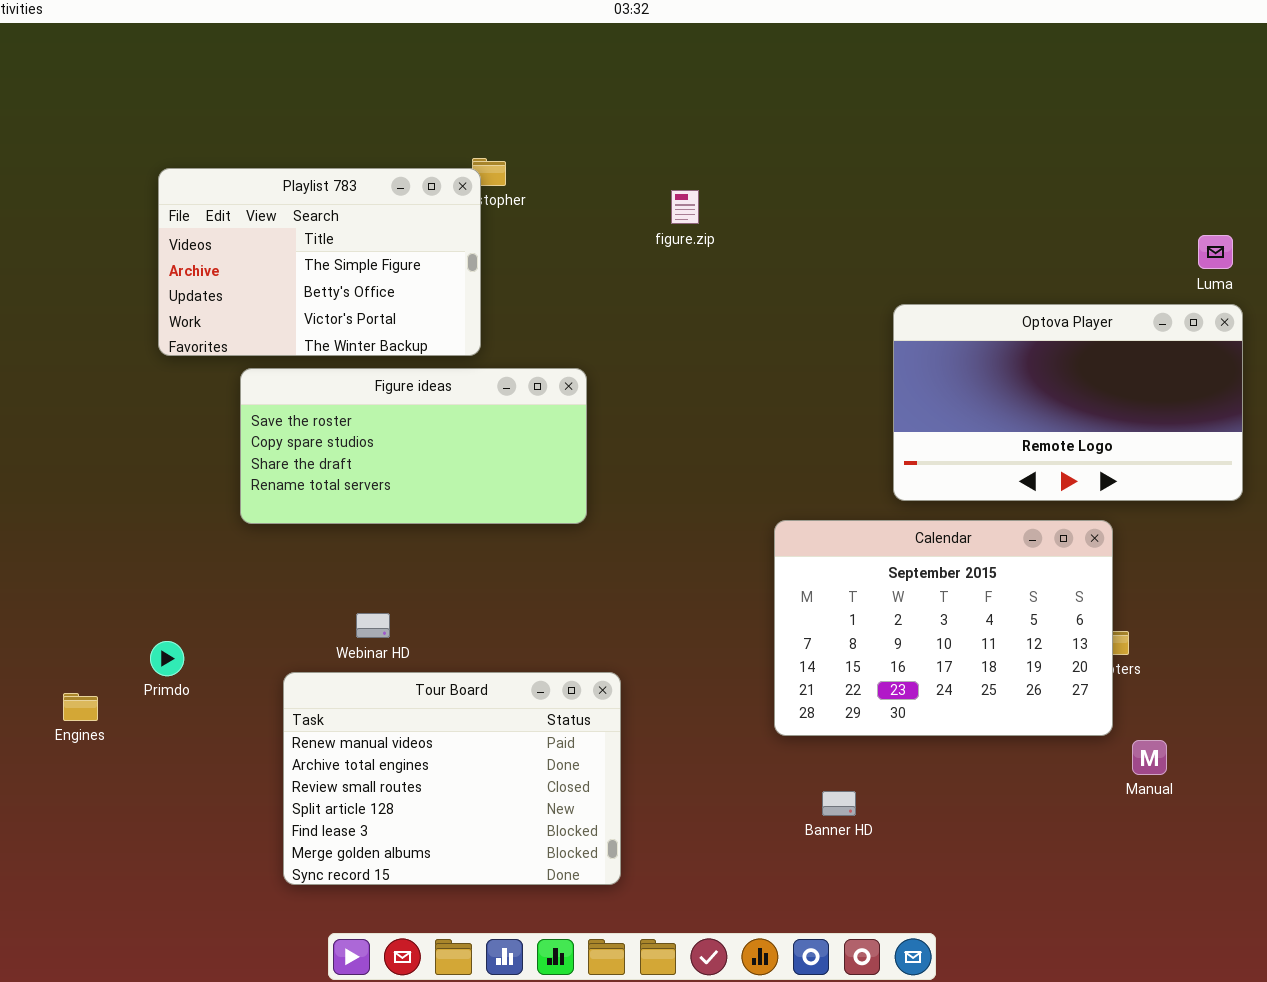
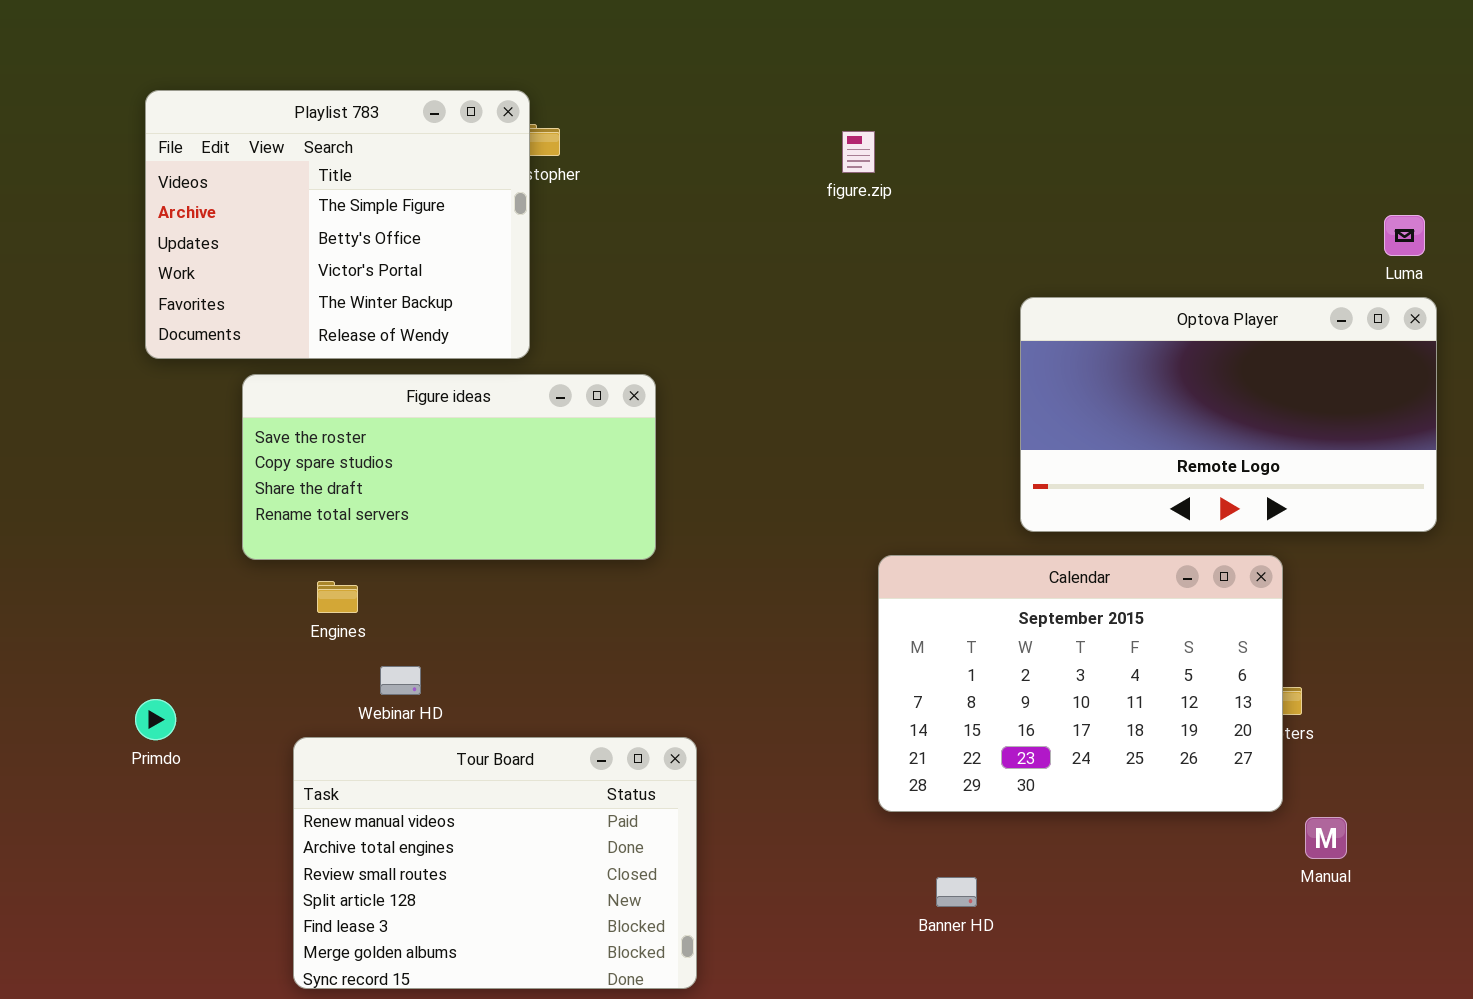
Playlist 783: [158,168,481,356] -> [145,90,530,359], resized
figure.zip: [671,190,699,224] -> [842,131,875,173], moved
Engines: [63,693,98,721] -> [317,581,358,613], moved

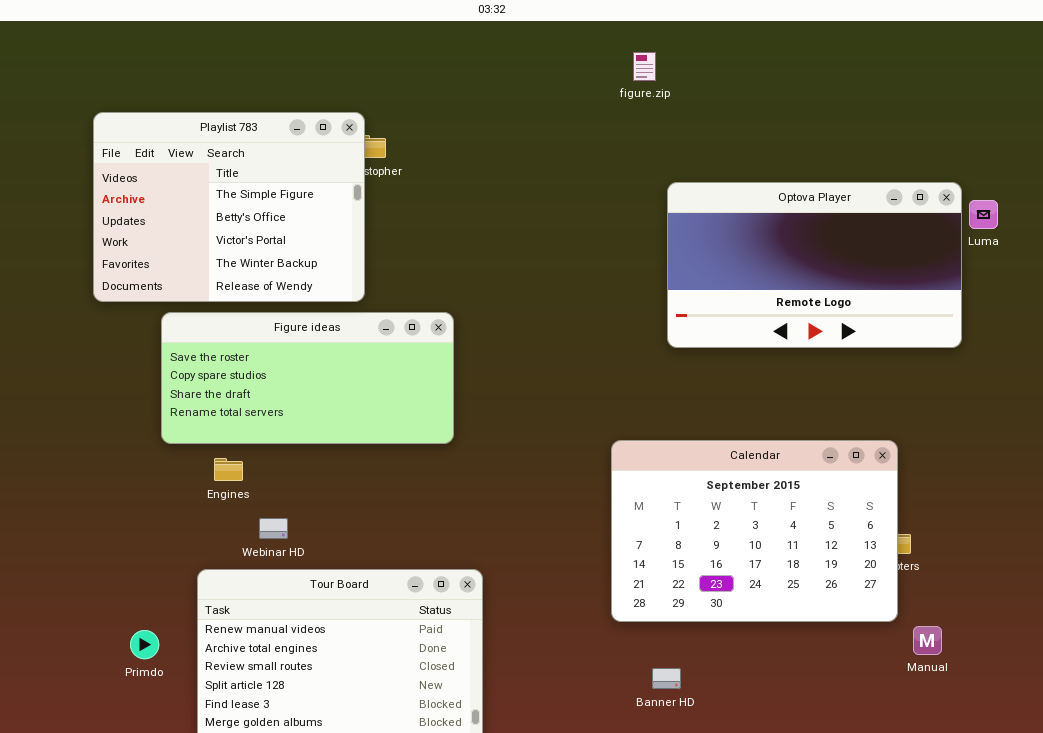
figure.zip: [842,131,875,173] -> [633,52,656,81], moved
Optova Player: [1020,297,1437,532] -> [667,182,962,348], moved
Primdo: [135,699,176,740] -> [130,630,159,659], moved

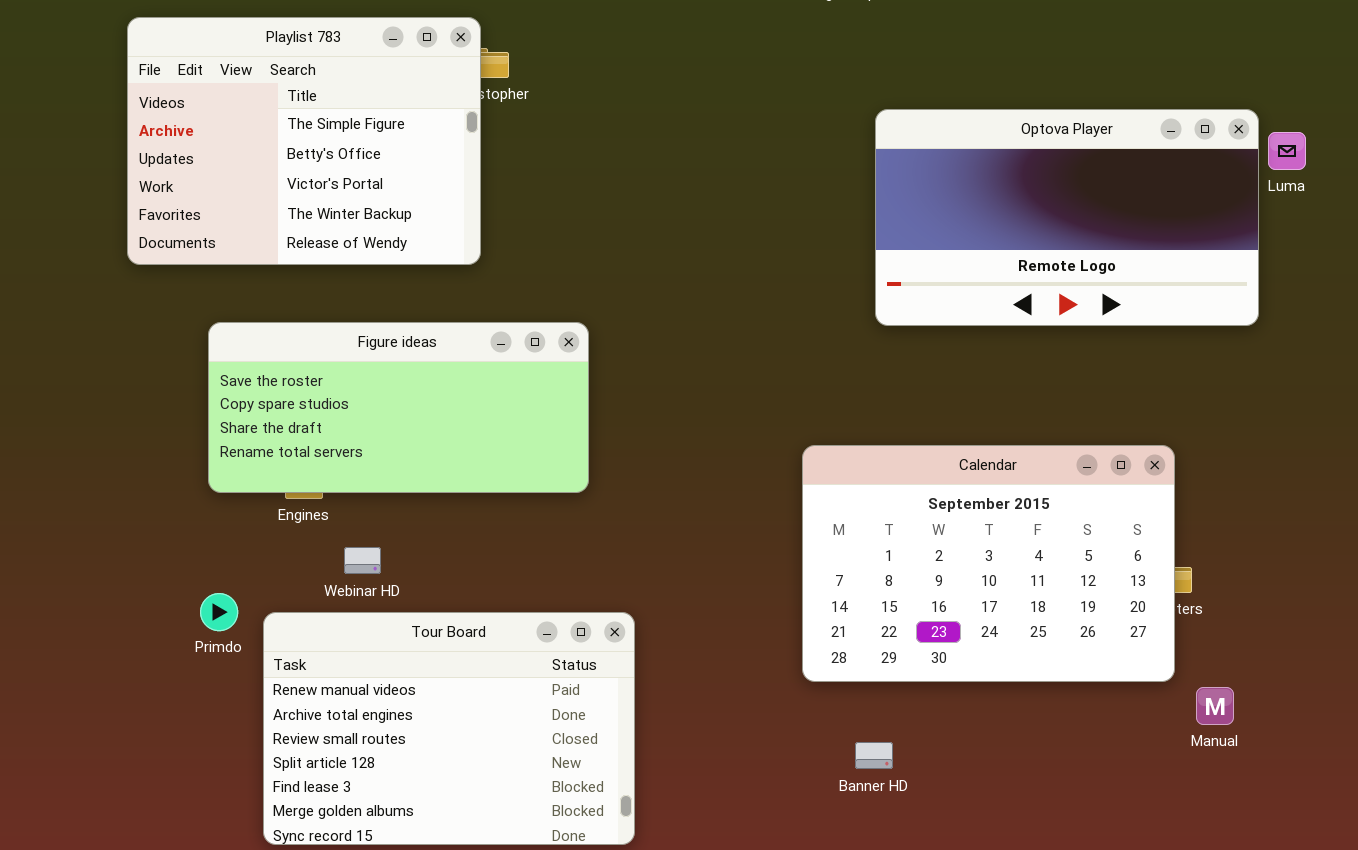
Figure ideas: [161,312,454,444] -> [208,322,589,493], moved
Primdo: [130,630,159,659] -> [200,593,238,631], moved

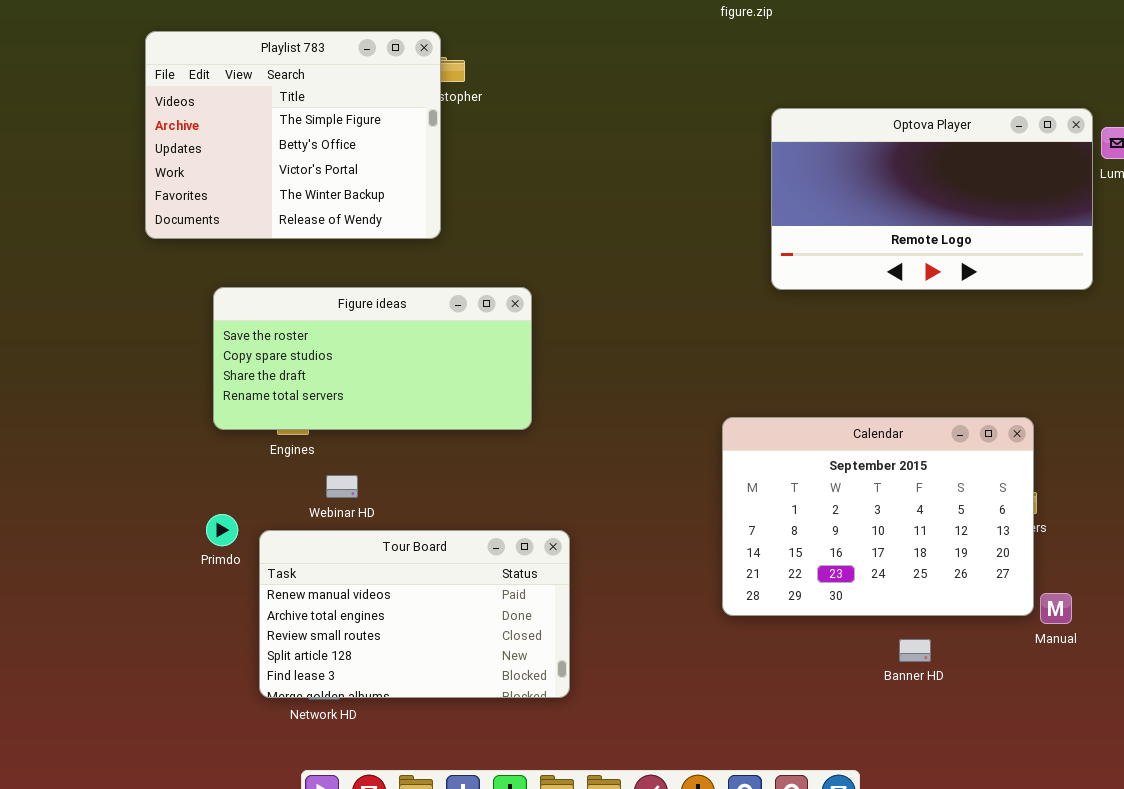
Calendar: [802,445,1175,682] -> [722,417,1034,616], moved
Tour Board: [263,612,635,845] -> [259,530,570,698], resized
Banner HD: [855,742,893,769] -> [899,639,931,662], moved

